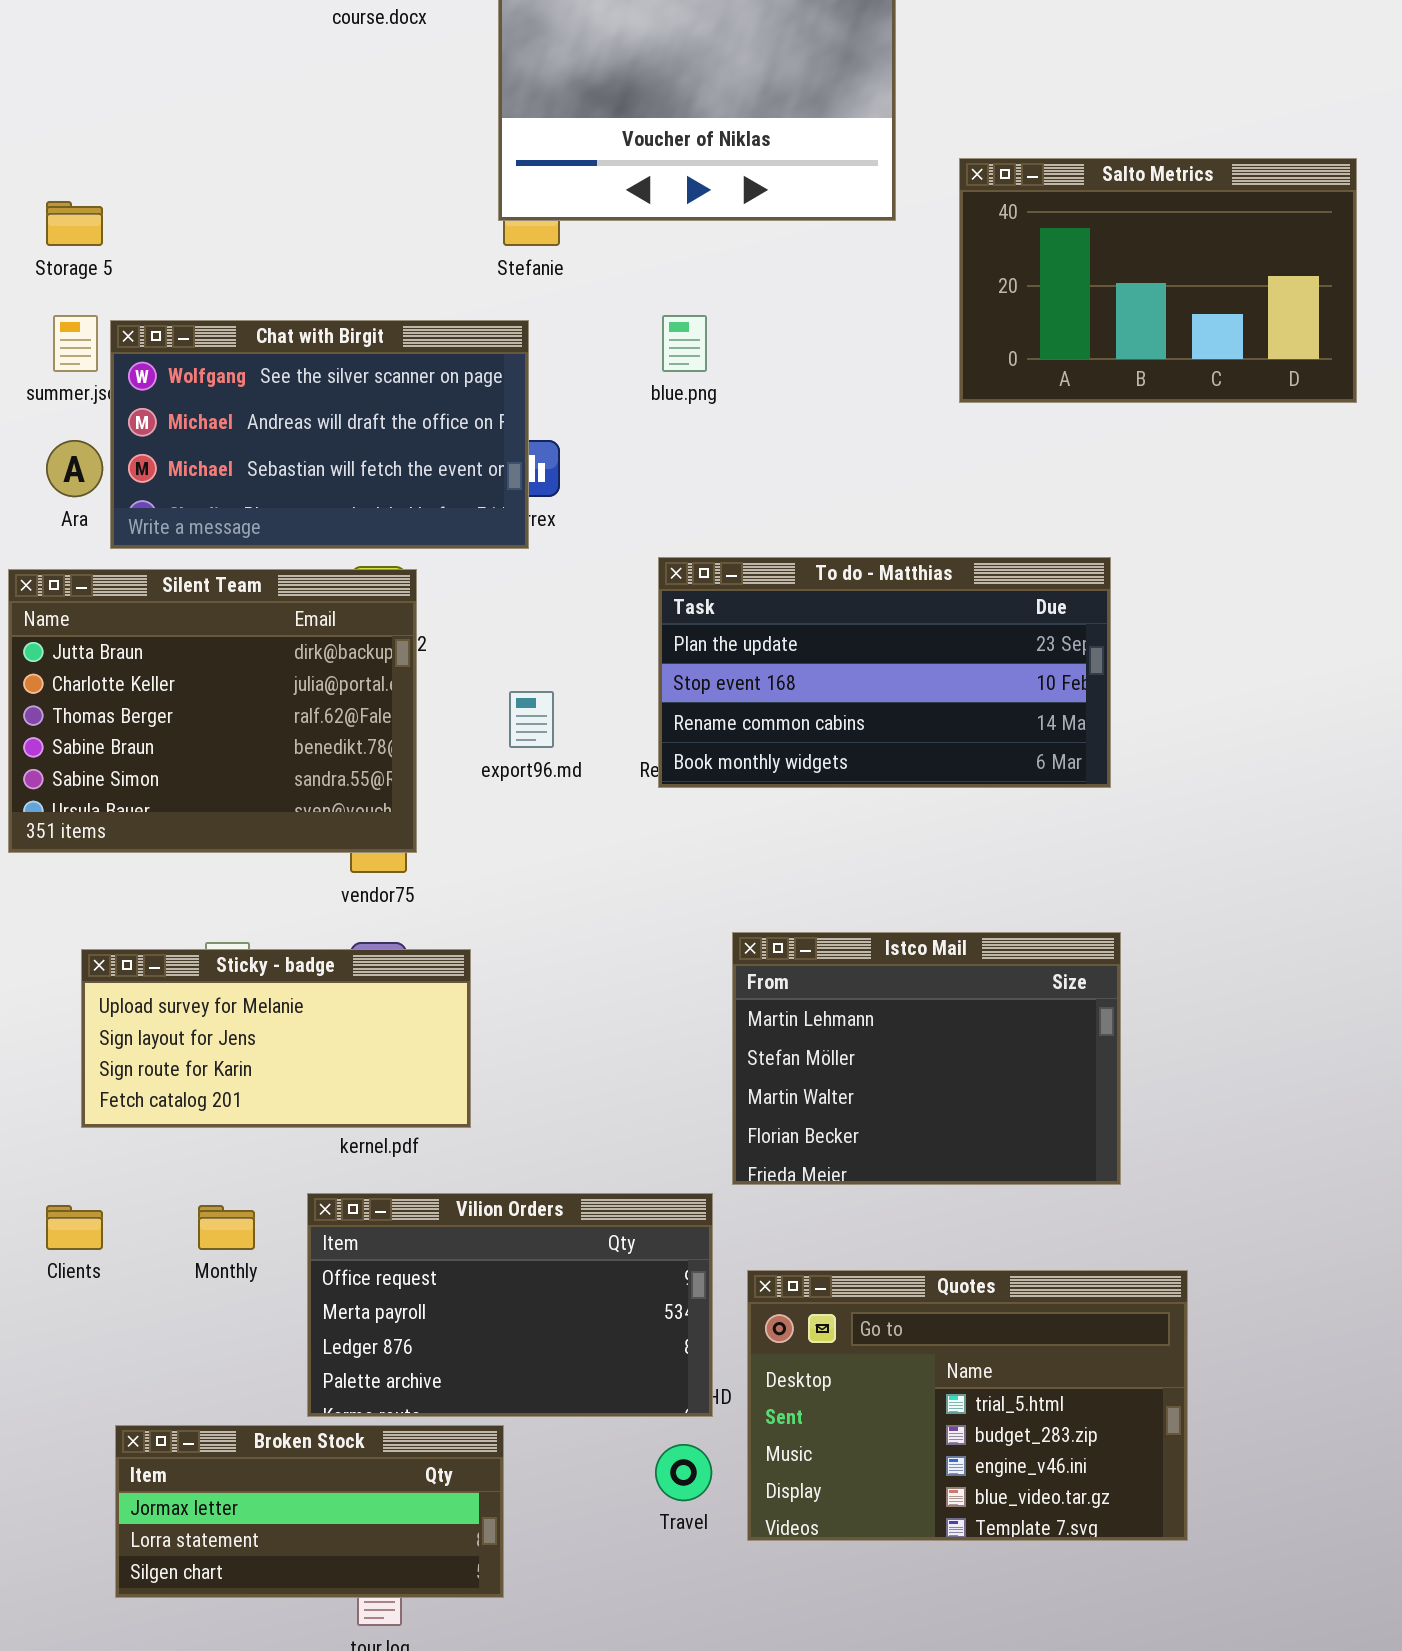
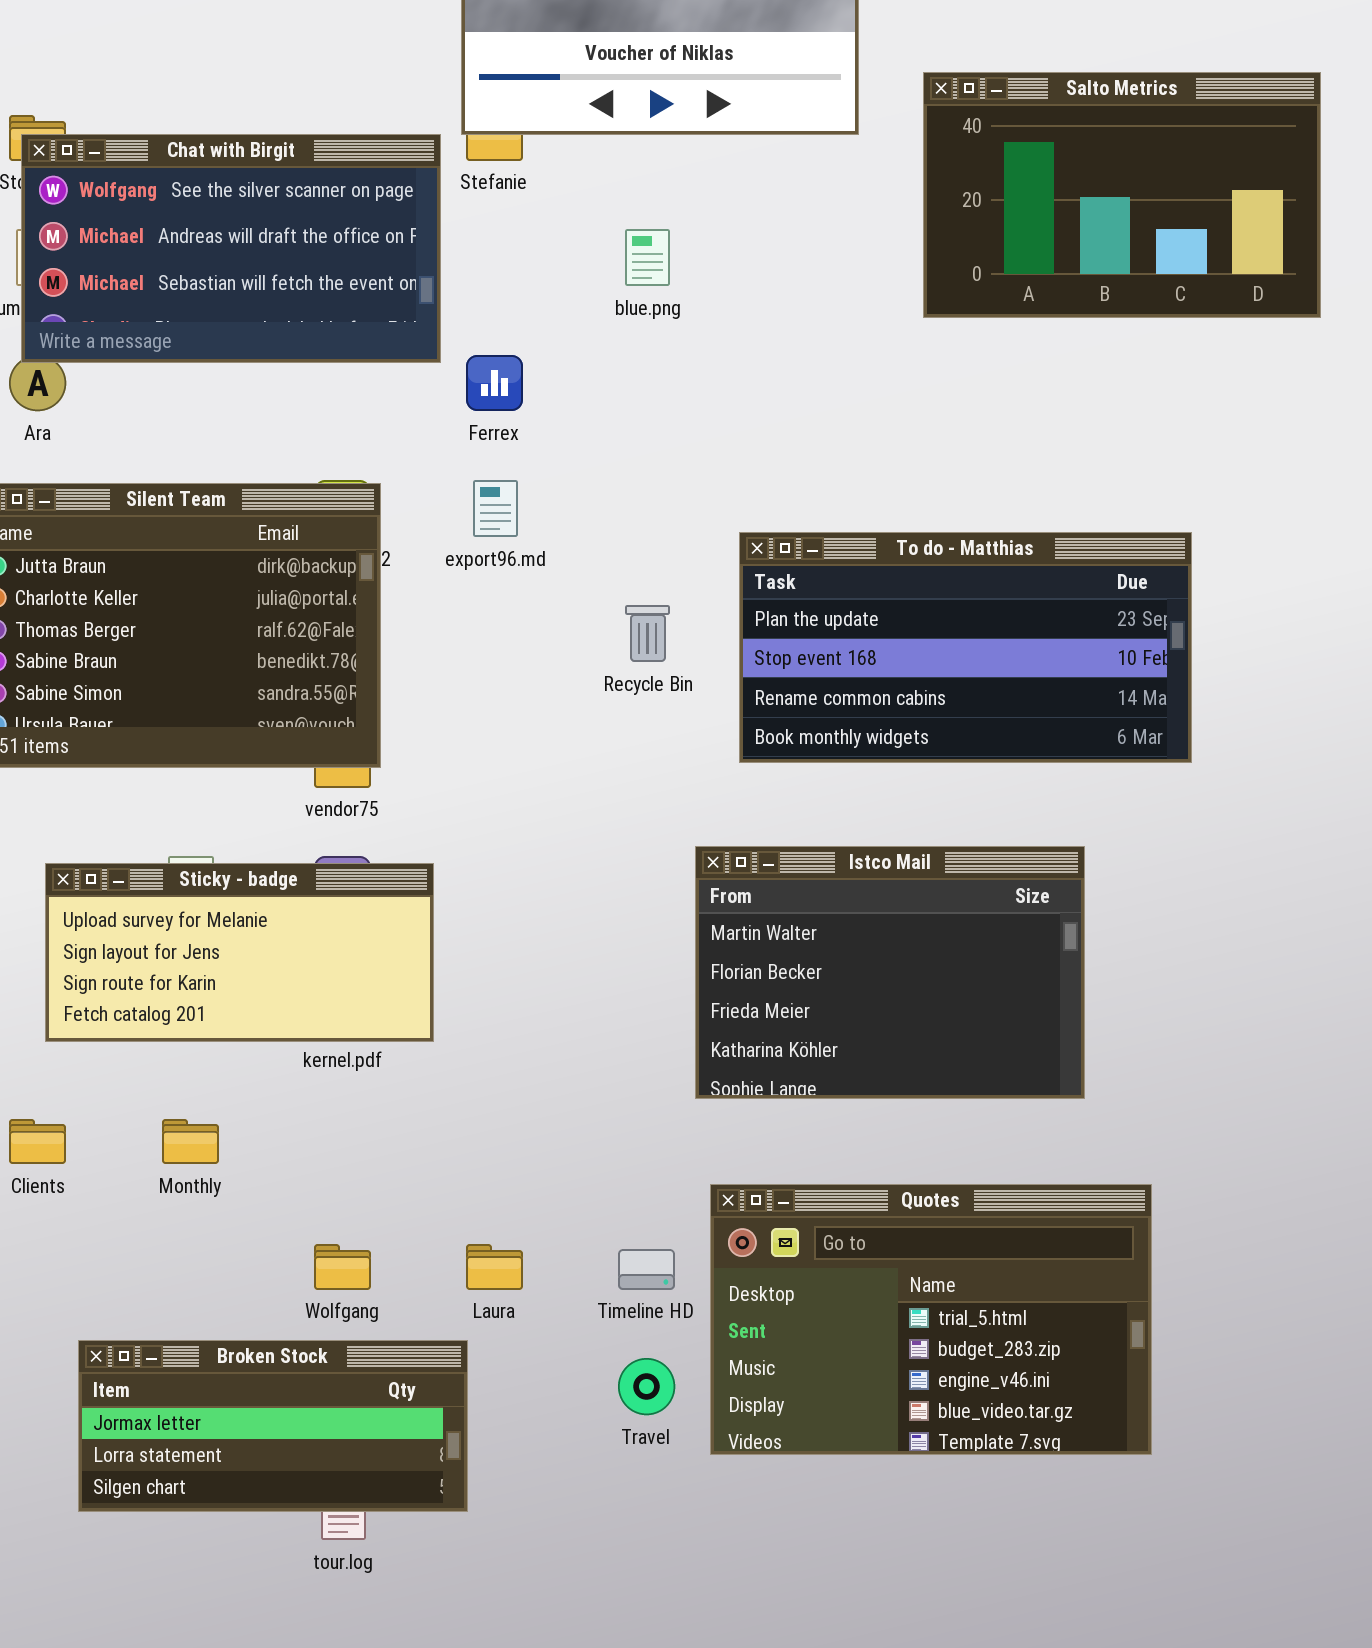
Chat with Birgit: [110,320,529,549] -> [21,134,441,363], moved
To do - Matthias: [658,557,1111,788] -> [739,532,1192,763], moved
export96.md: [509,691,554,748] -> [473,480,518,537], moved
Istco Mail: [732,932,1121,1185] -> [695,846,1085,1099], scrolled down 2 rows
Vilion Orders: [307,1193,713,1417] -> none, closed

